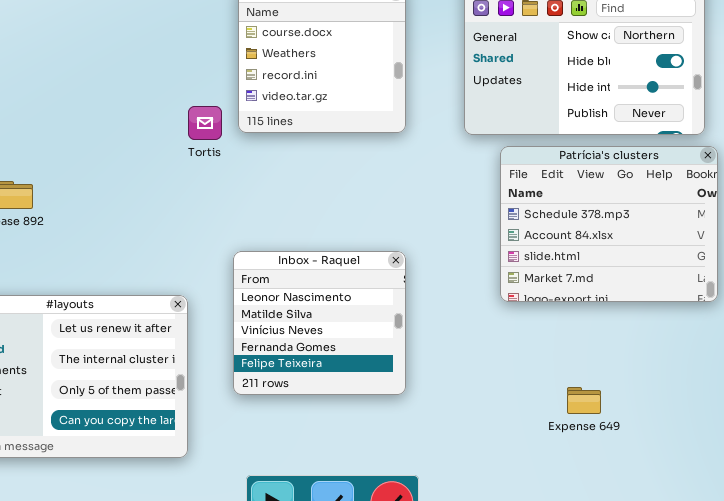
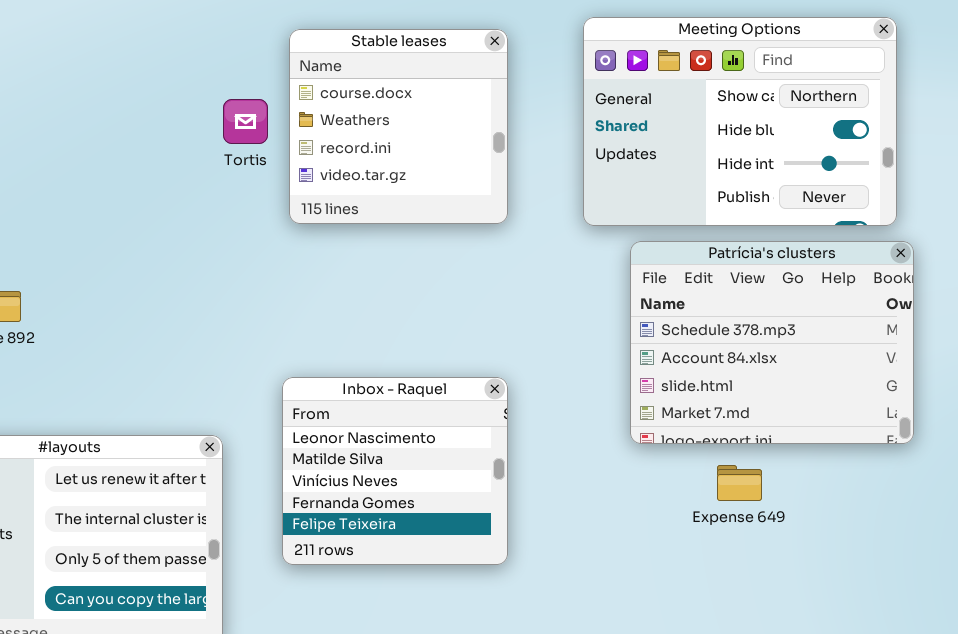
Tortis: [188,106,222,140] -> [223,99,268,144], moved
Expense 649: [567,387,601,414] -> [717,465,762,501], moved

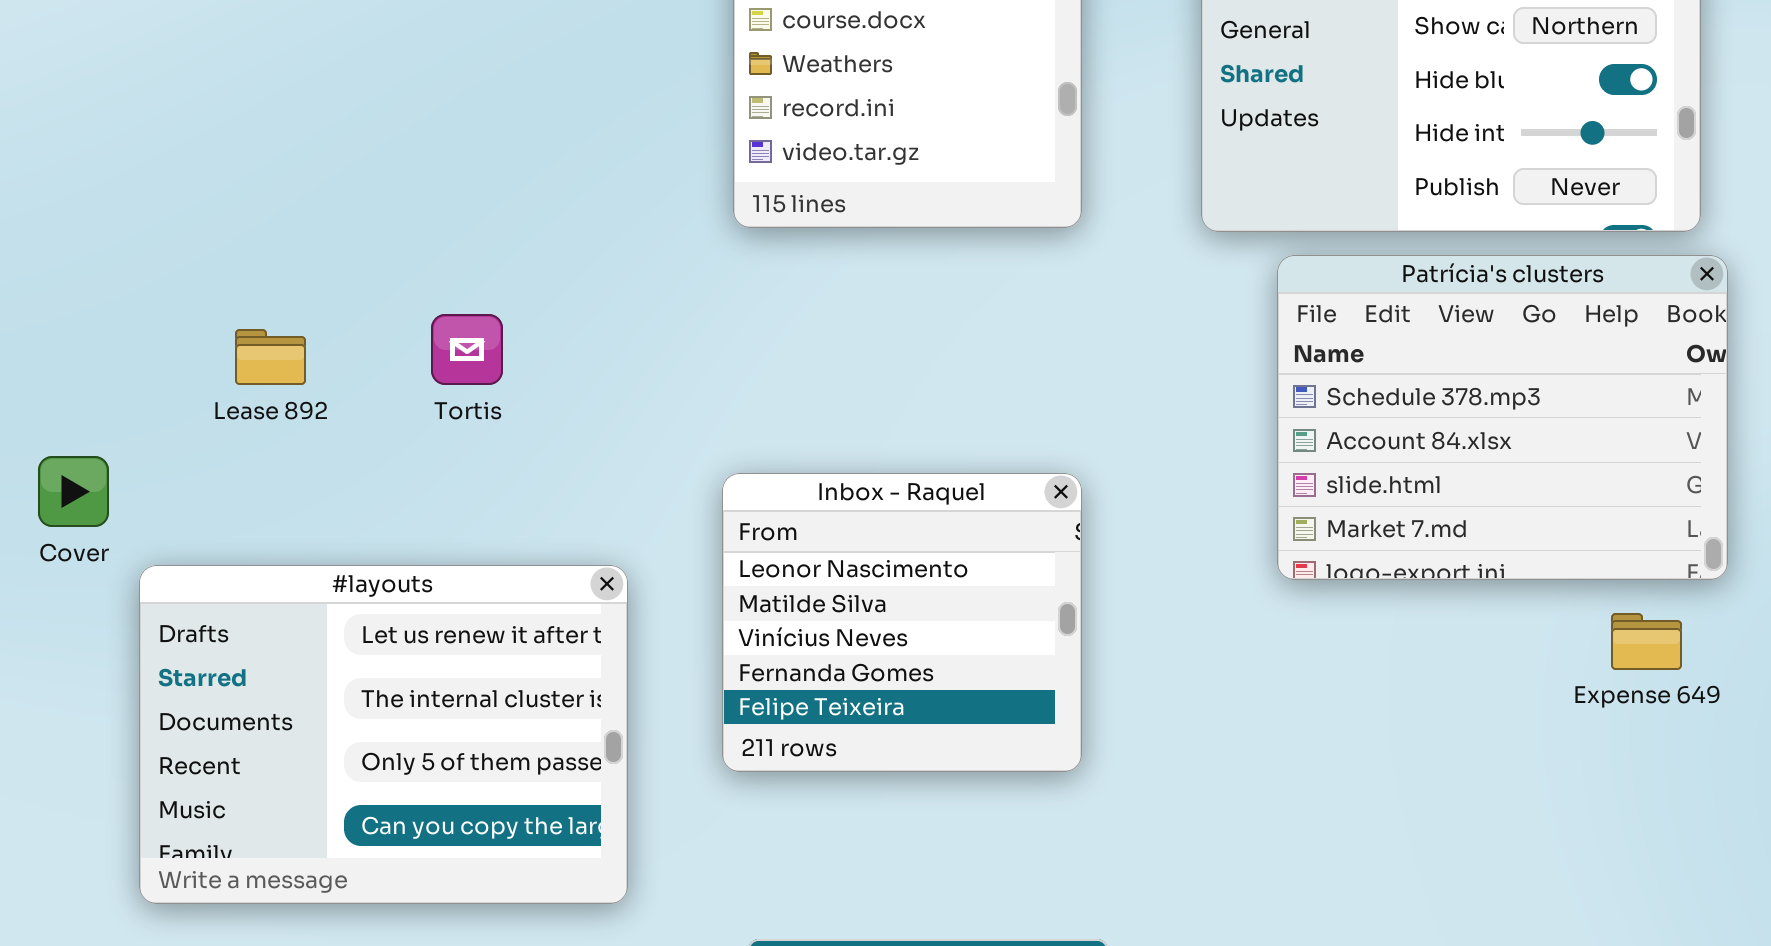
Tortis: [223,99,268,144] -> [431,314,503,385], moved
Expense 649: [717,465,762,501] -> [1611,613,1682,670], moved

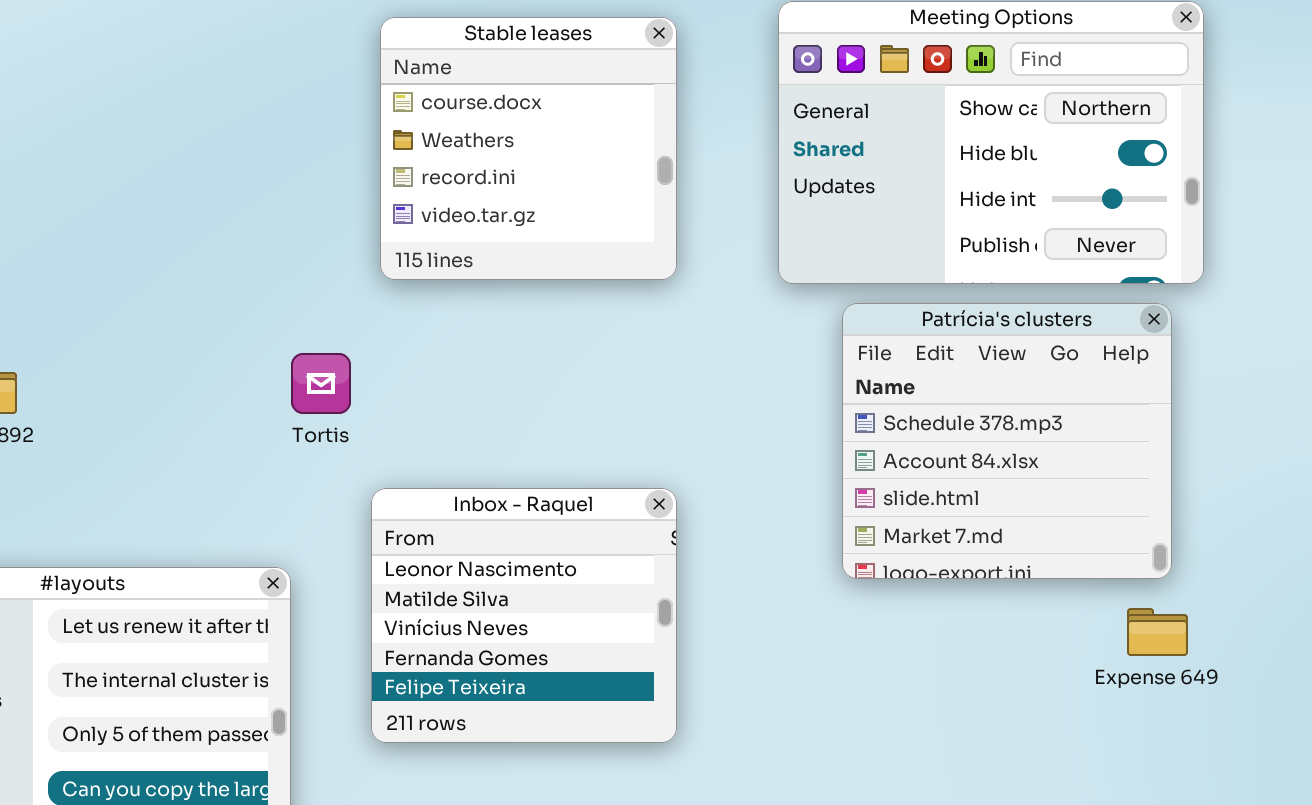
Patrícia's clusters: [1277,255,1728,580] -> [842,303,1172,579], resized
Tortis: [431,314,503,385] -> [291,353,351,414], moved

